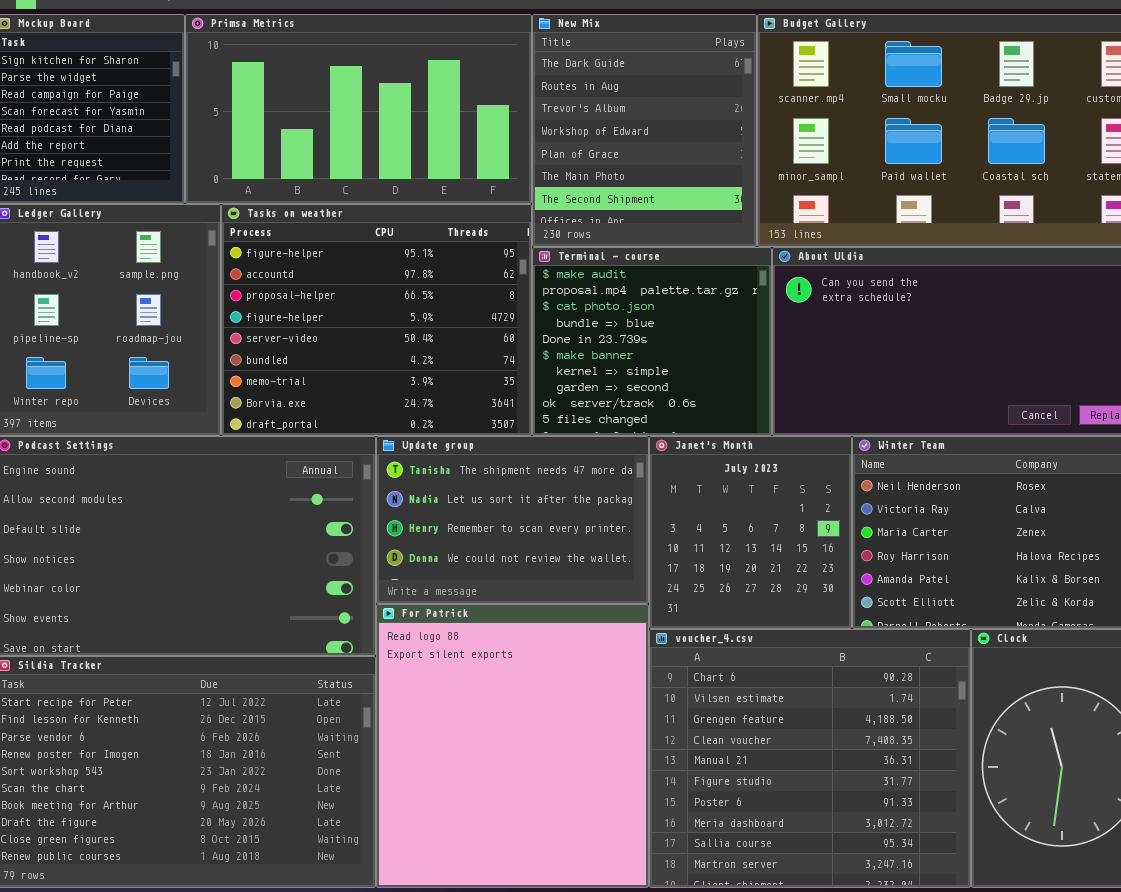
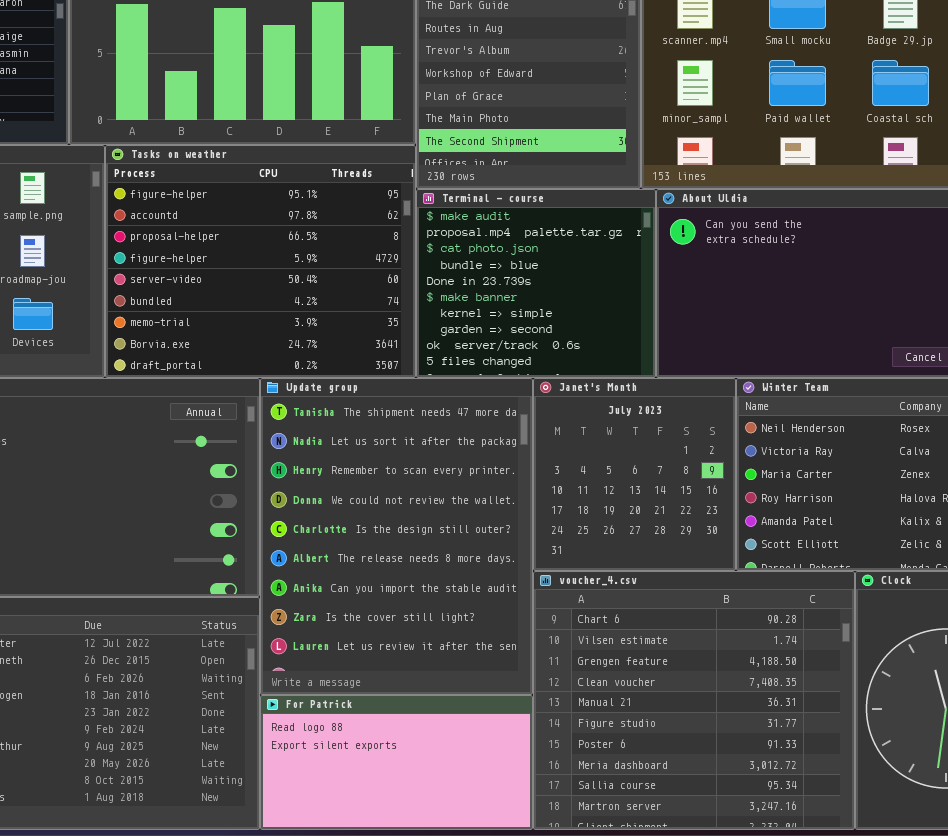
Update group: [376,436,649,604] -> [260,378,533,695], resized
For Patrick: [376,604,649,888] -> [260,695,533,830], resized

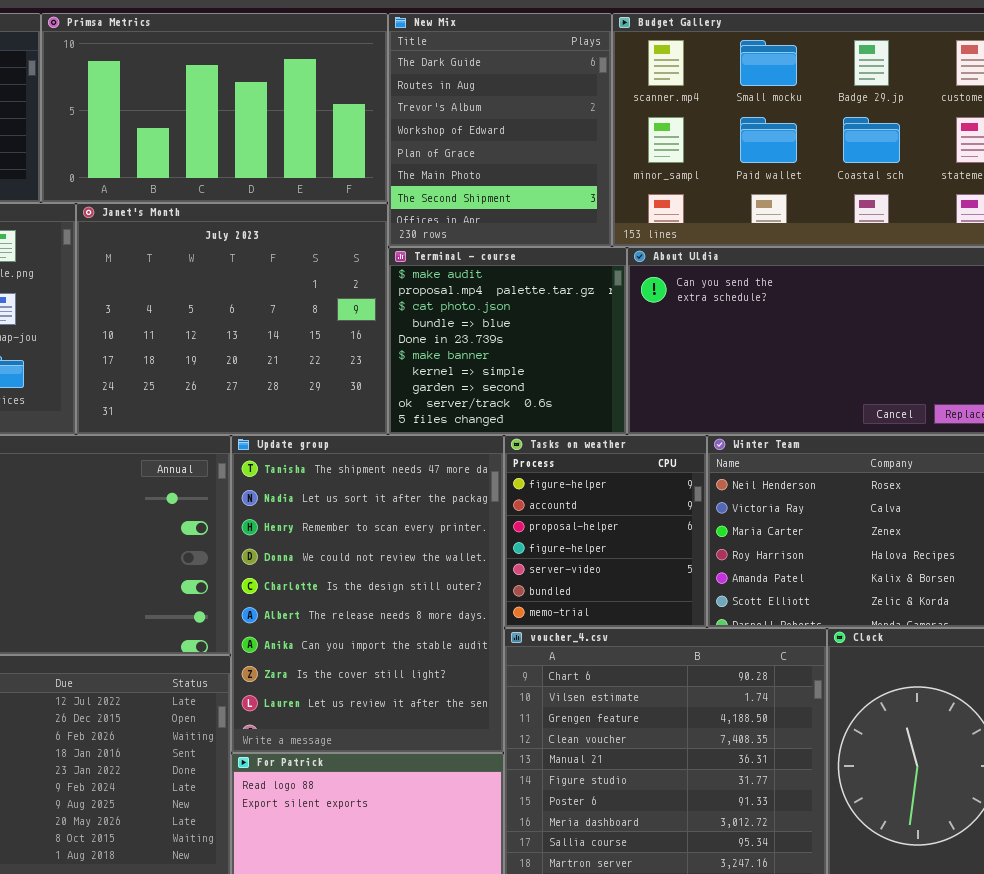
Tasks on weather: [105,145,416,378] -> [504,435,707,628], moved, resized
Janet's Month: [533,378,736,571] -> [76,203,388,435], moved, resized

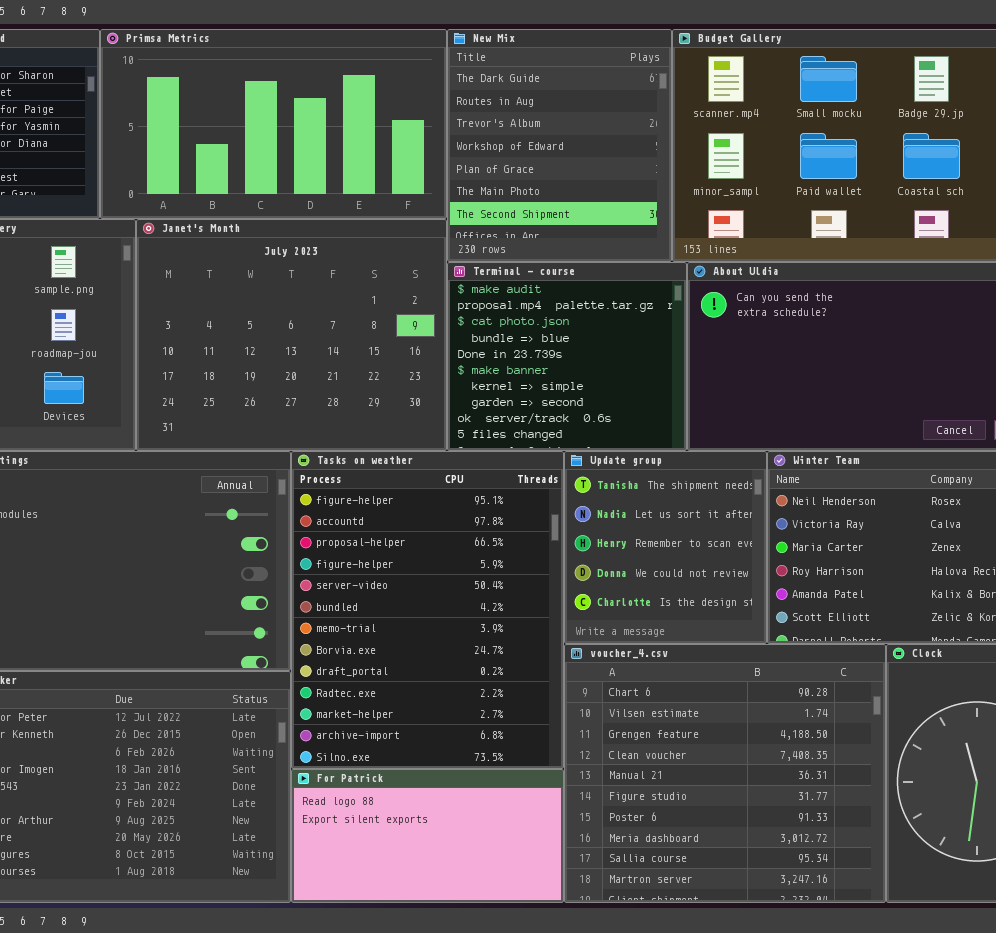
Update group: [231,435,504,753] -> [564,451,767,644], moved, resized
Tasks on weather: [504,435,707,628] -> [291,451,564,769], moved, resized

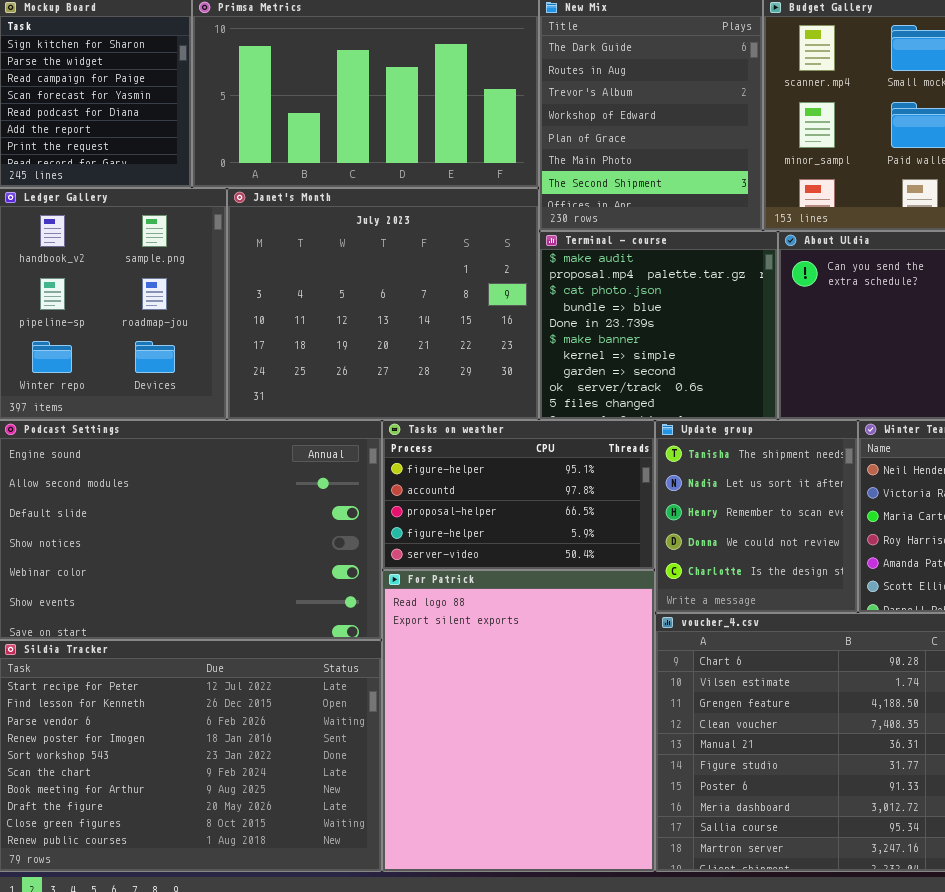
Tasks on weather: [291,451,564,769] -> [382,420,655,570], resized
For Patrick: [291,769,564,903] -> [382,570,655,872], resized

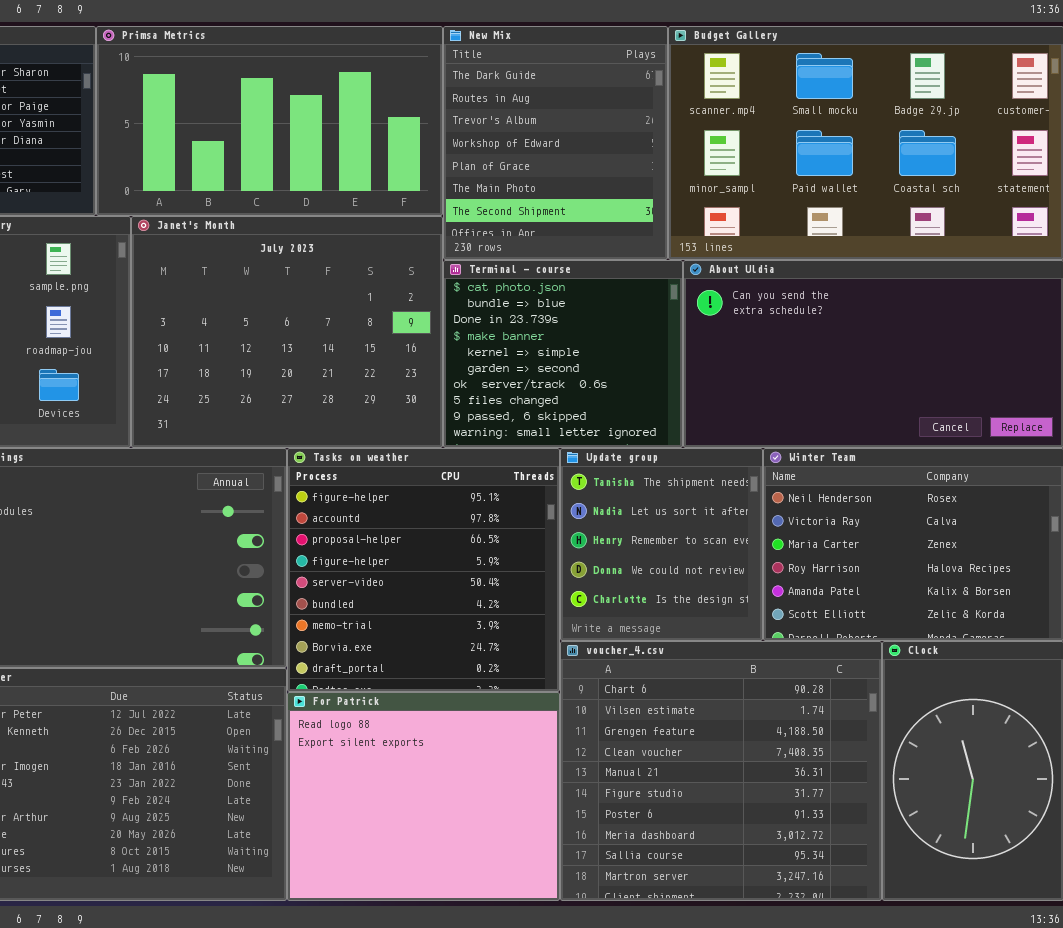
Terminal - course: [539,231,778,420] -> [443,260,683,448], scrolled down 2 rows
Tasks on weather: [382,420,655,570] -> [287,448,560,692], resized
For Patrick: [382,570,655,872] -> [287,692,560,901], resized

